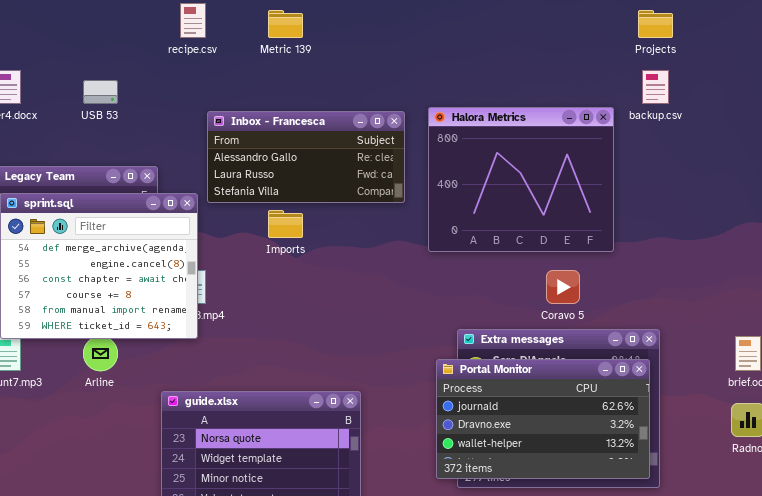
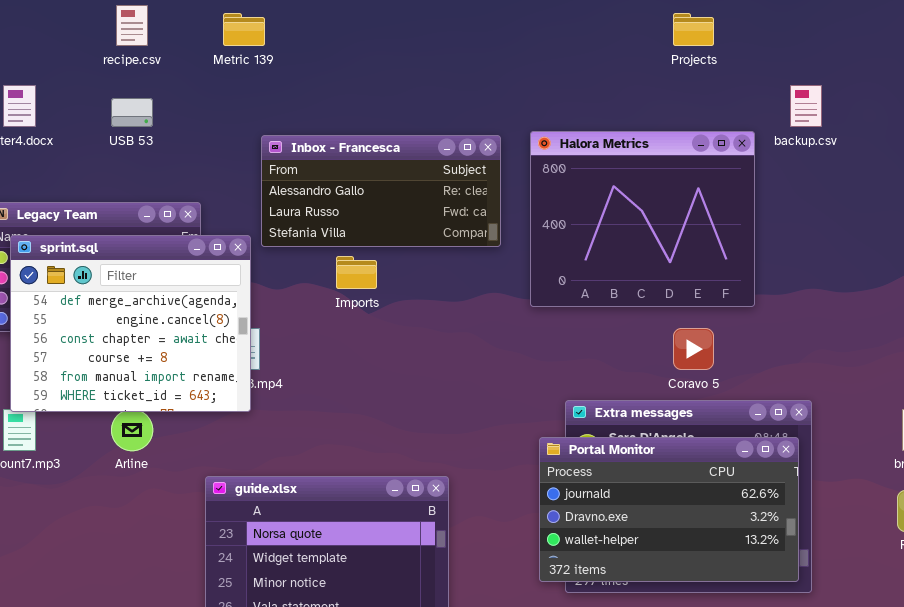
recipe.csv: [180,3,206,38] -> [116,5,148,46], moved
Metric 139: [268,10,303,38] -> [223,13,265,46], moved
Projects: [638,10,673,38] -> [673,13,714,46], moved

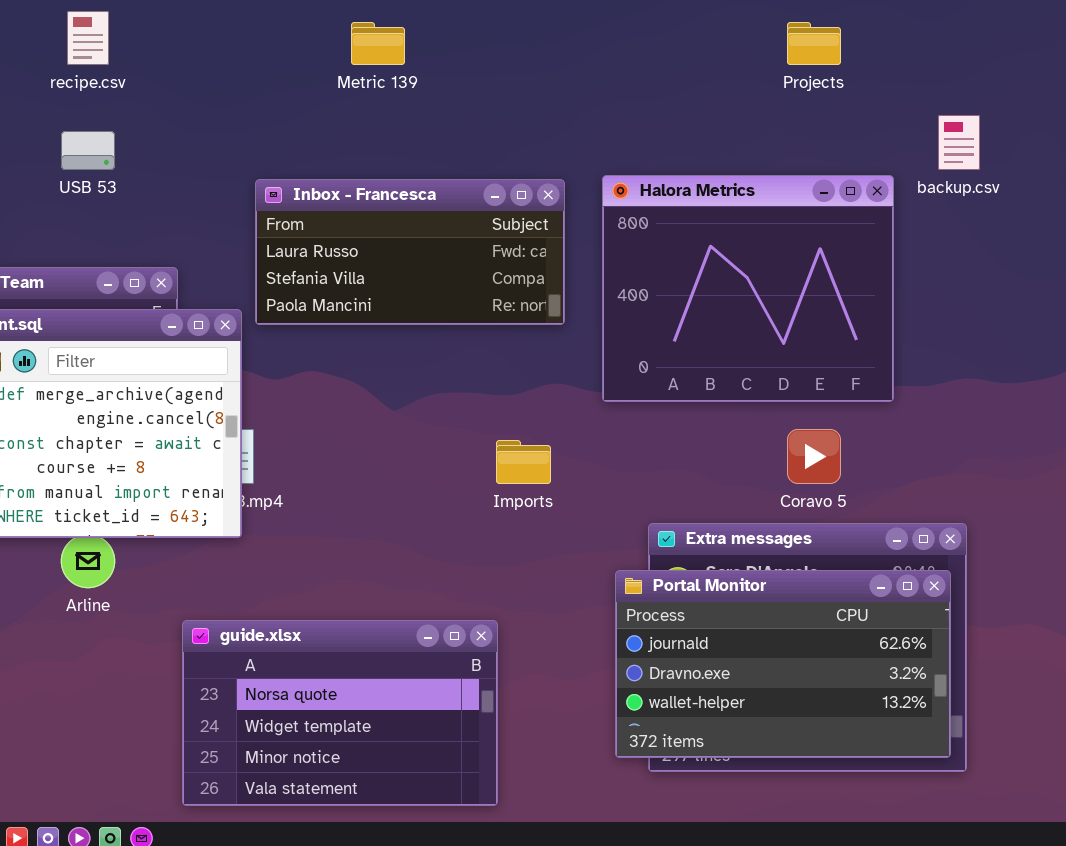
Metric 139: [223,13,265,46] -> [351,22,405,65], moved
Inbox - Francesca: [261,135,501,247] -> [255,179,565,325], scrolled down 1 row
Imports: [336,256,377,289] -> [496,440,551,484], moved

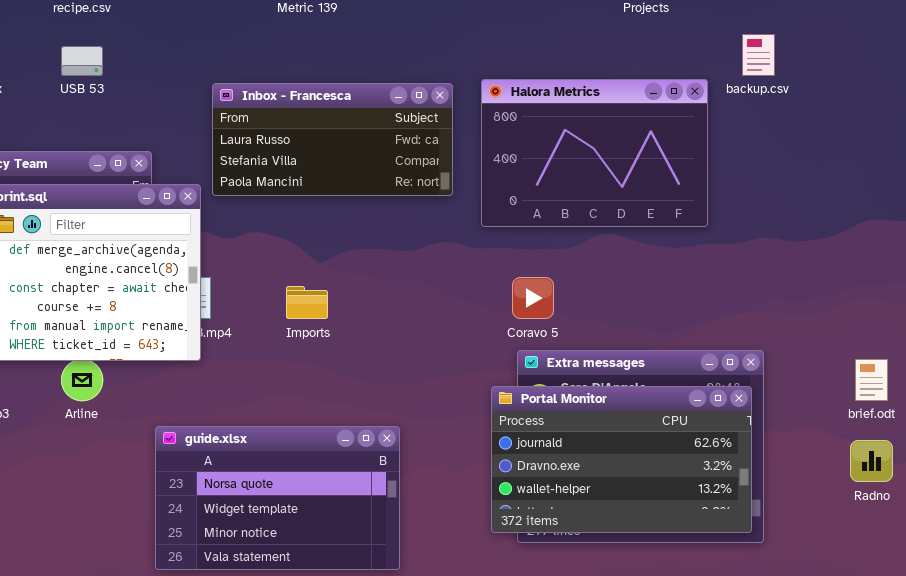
Halora Metrics: [602,175,894,402] -> [481,79,708,227], resized
Coravo 5: [787,429,841,484] -> [512,277,554,319], moved
Imports: [496,440,551,484] -> [286,286,328,319], moved

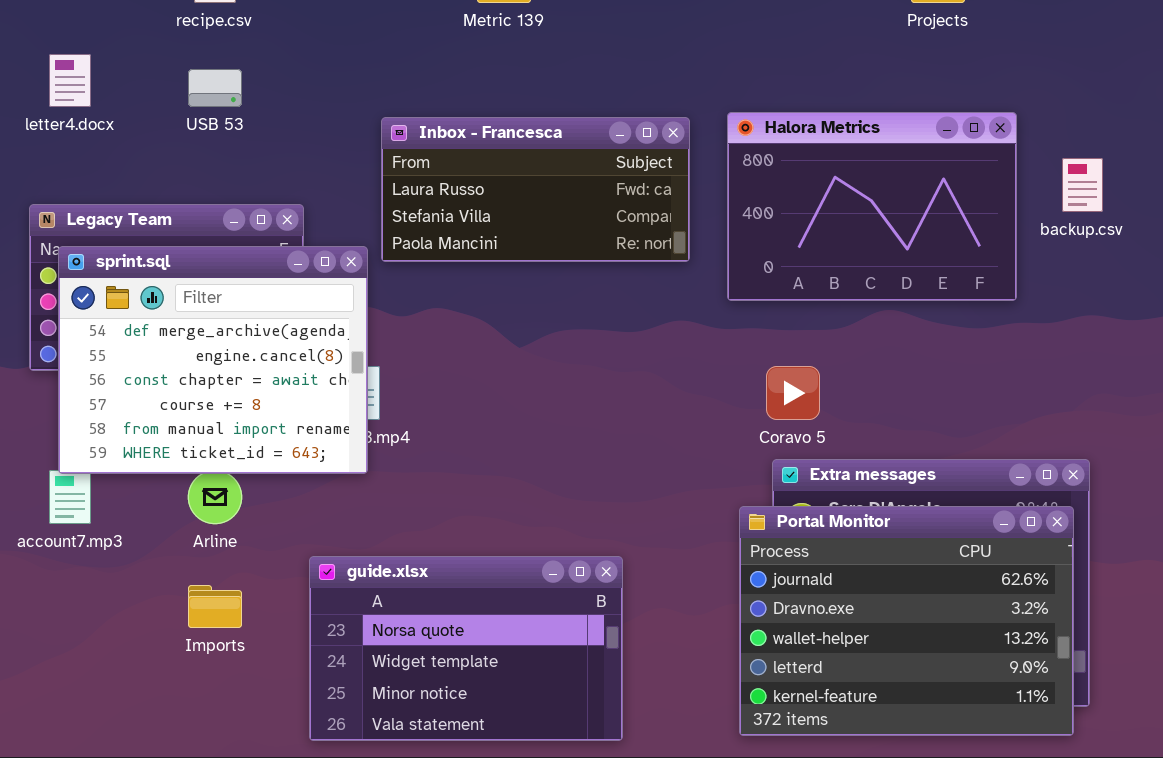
backup.csv: [742,34,775,76] -> [1062,158,1103,212], moved
Imports: [286,286,328,319] -> [188,585,242,628], moved
Portal Monitor: [491,386,752,533] -> [739,506,1074,736], resized

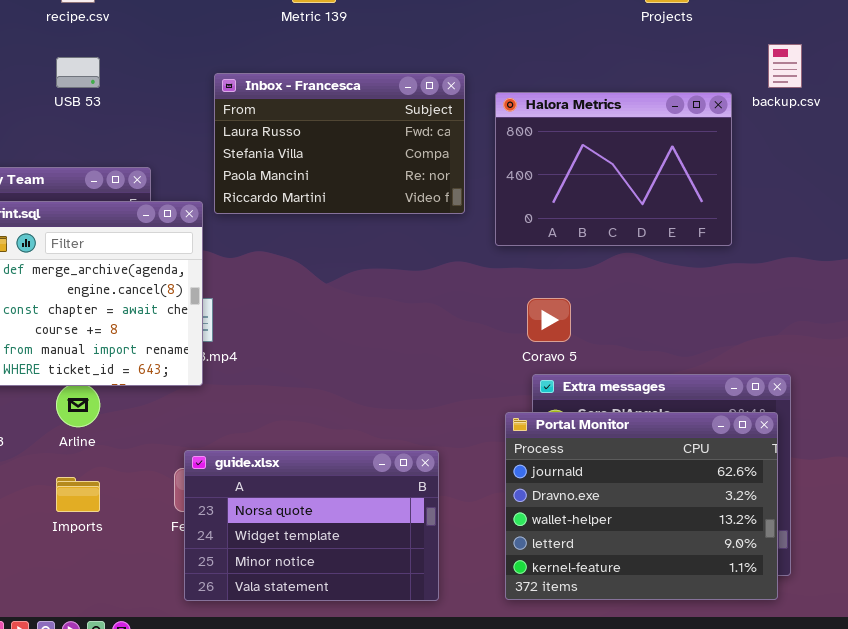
Inbox - Francesca: [381,117,690,262] -> [214,73,465,214], resized
backup.csv: [1062,158,1103,212] -> [768,44,802,88], moved
guide.xlsx: [309,556,623,741] -> [184,450,439,601], moved

